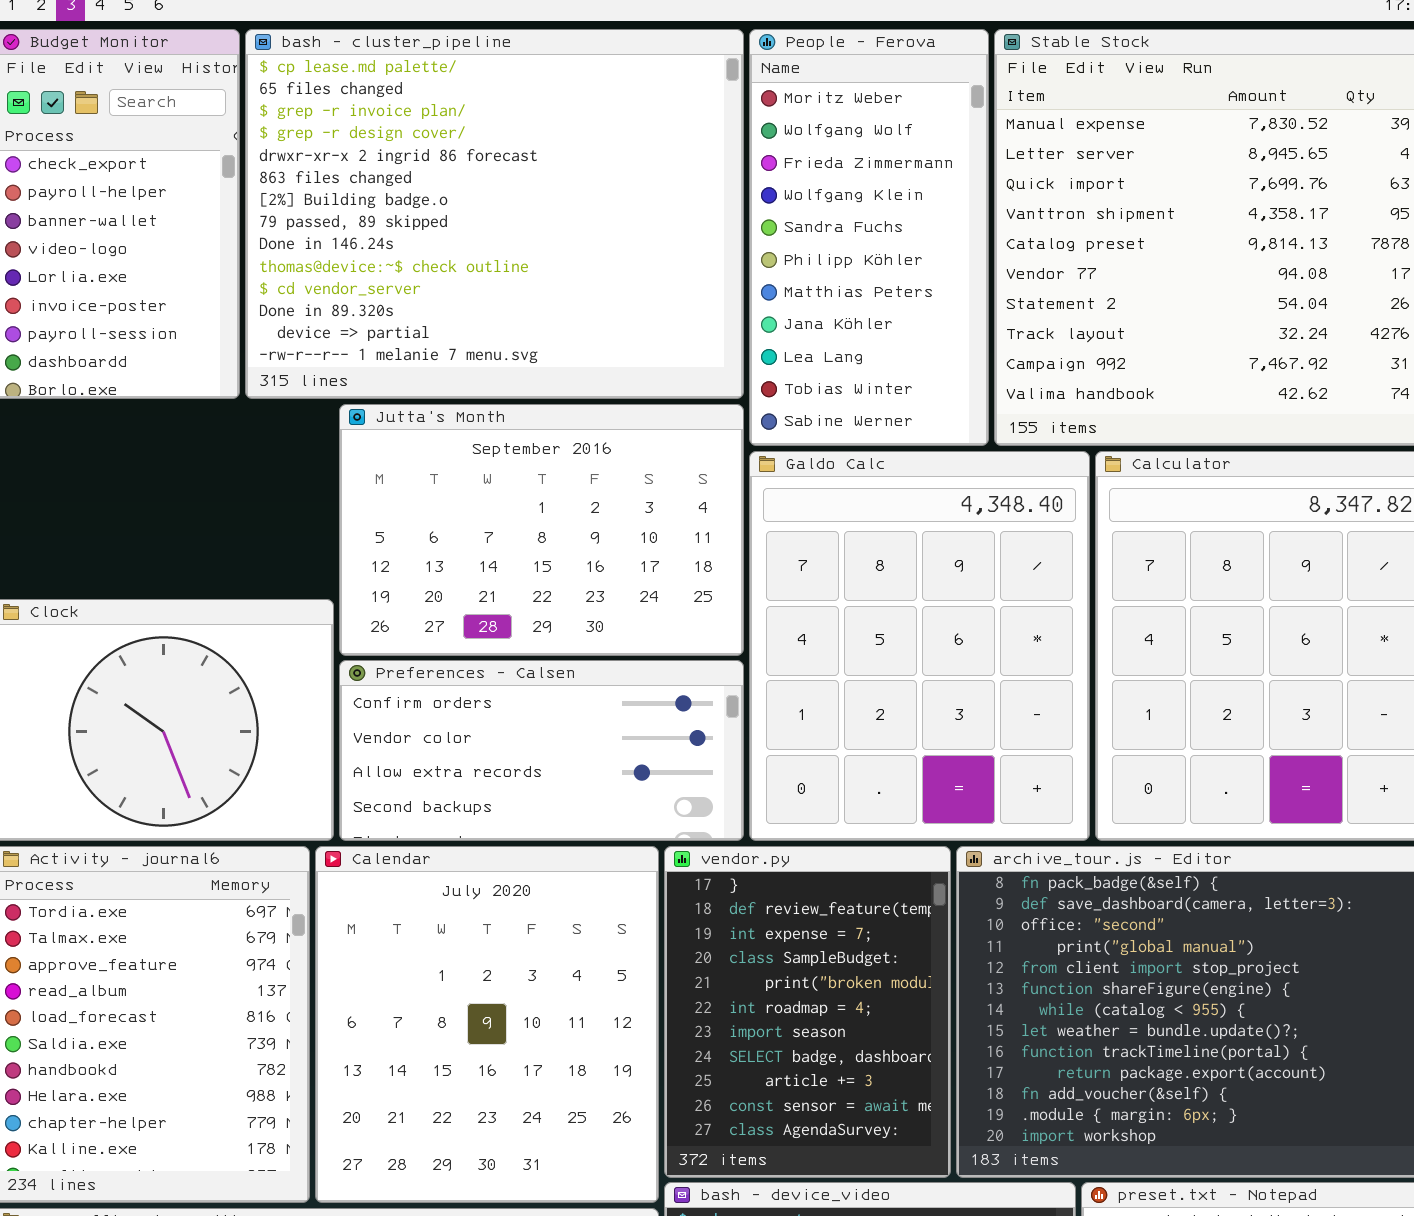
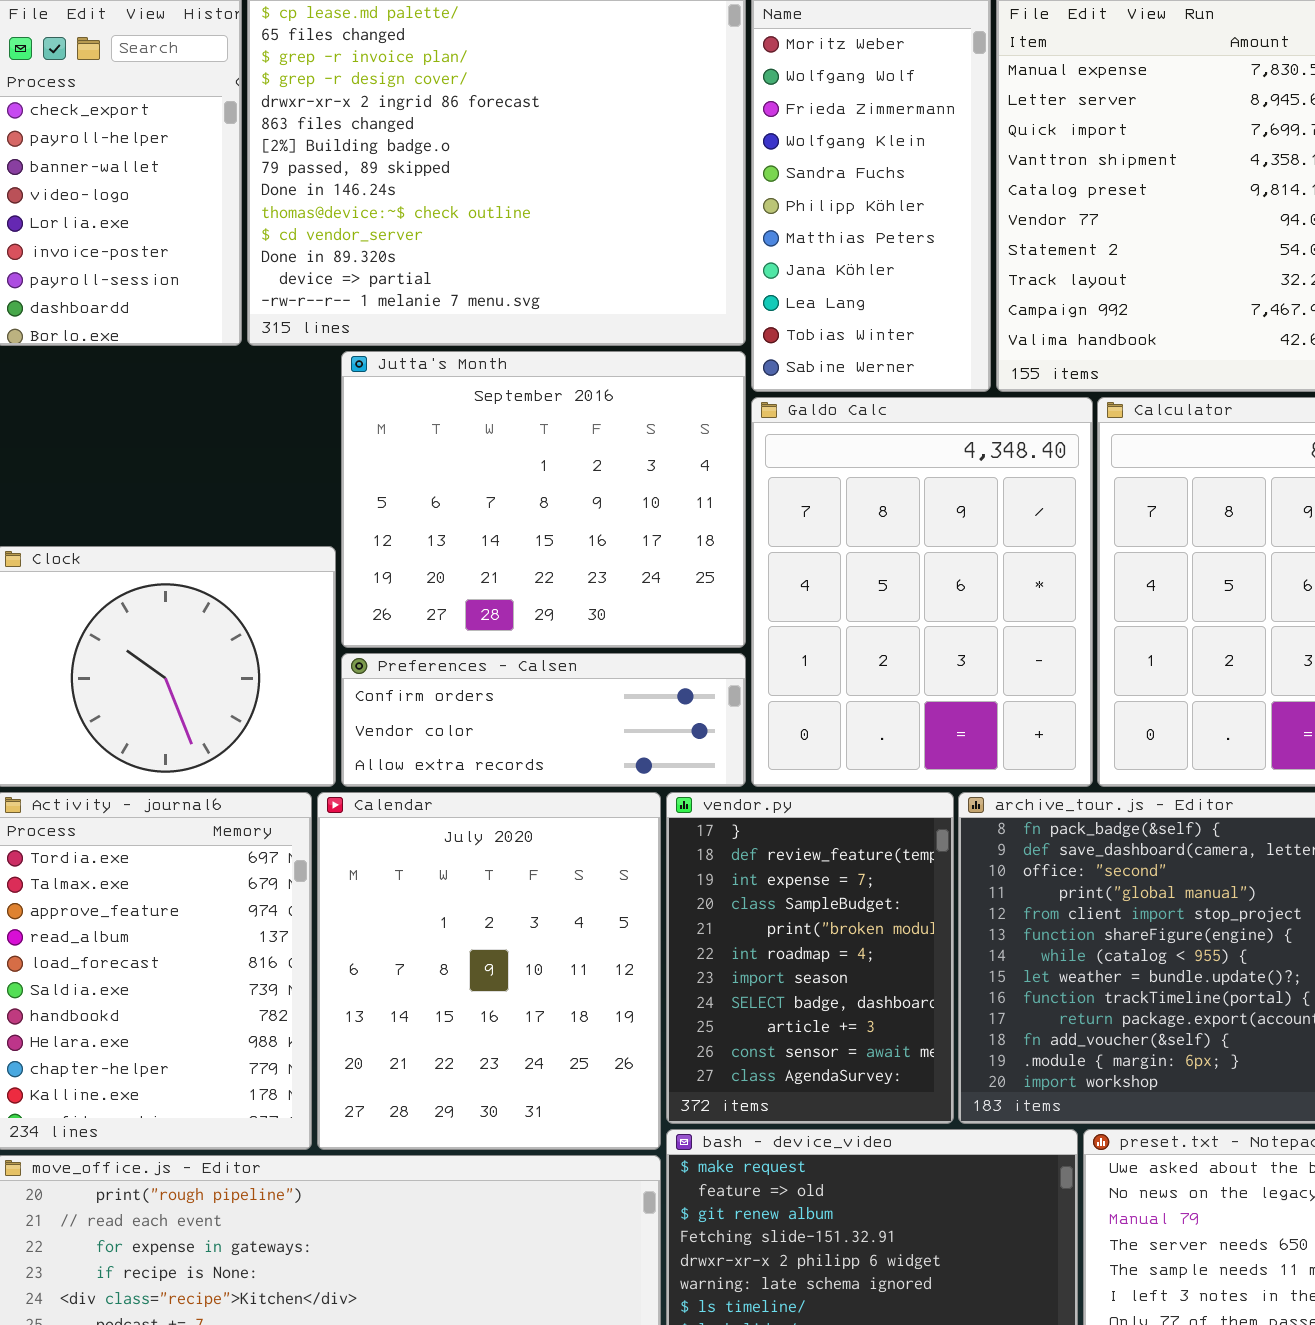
Jutta's Month: [339,404,744,656] -> [341,351,746,648], resized
Preferences - Calsen: [339,660,744,841] -> [341,653,746,787], resized

